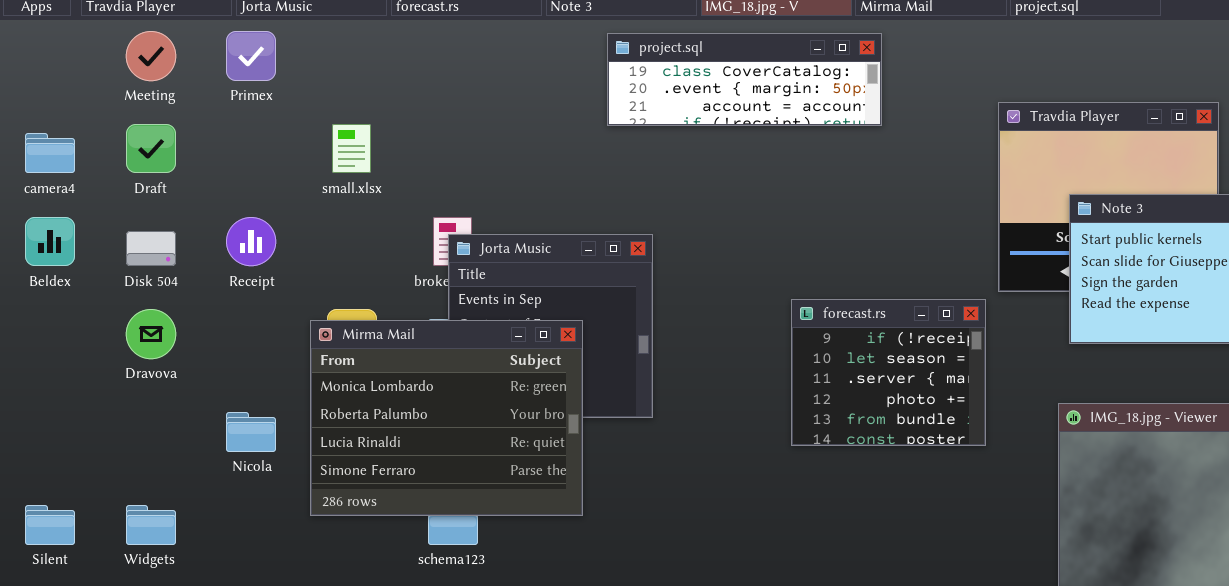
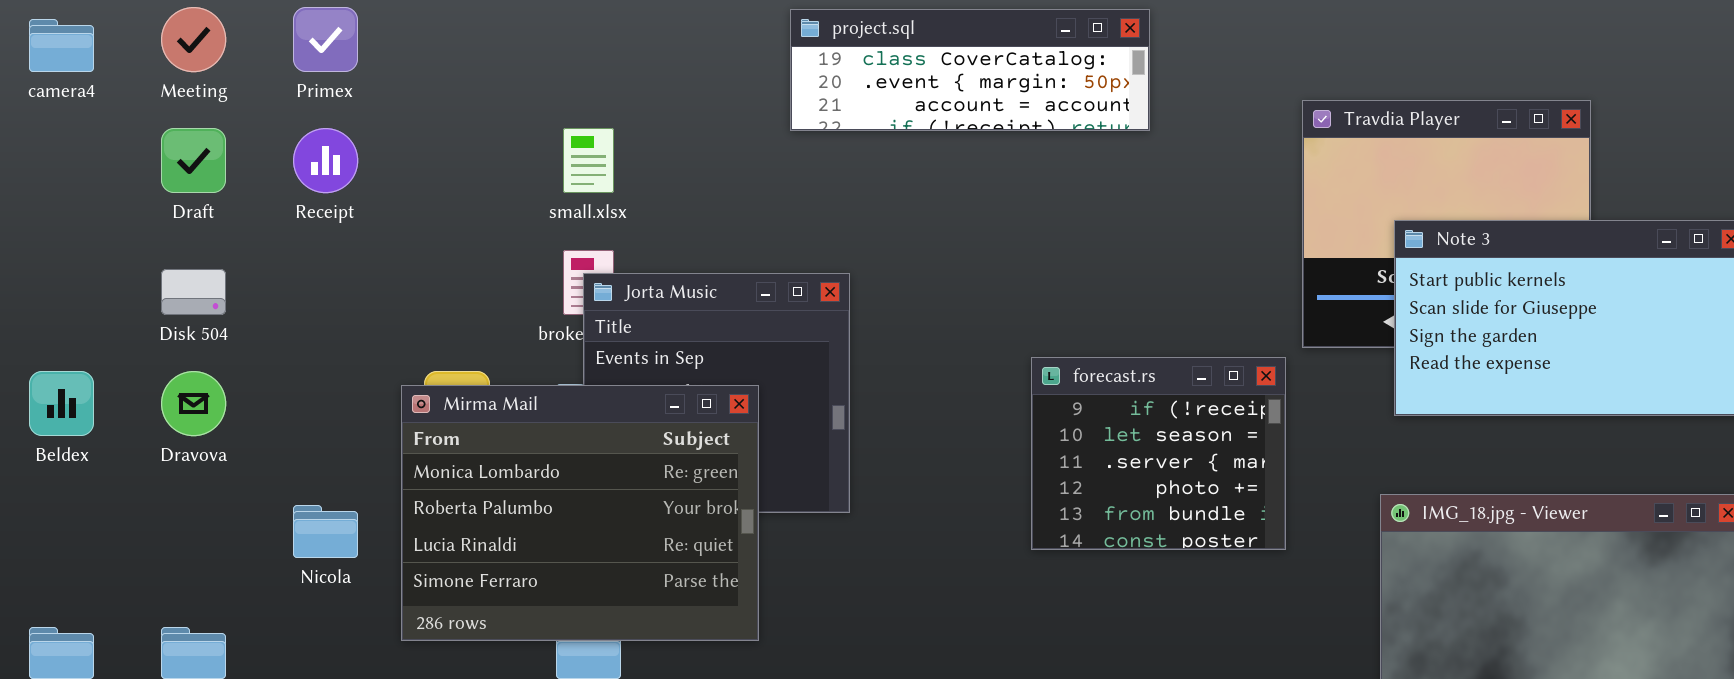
small.xlsx: [332,124,371,173] -> [563,128,614,193], moved
camera4: [25,133,75,173] -> [29,19,94,72], moved
Beldex: [25,217,75,266] -> [29,371,94,436], moved
Receipt: [226,217,276,266] -> [293,128,358,193], moved

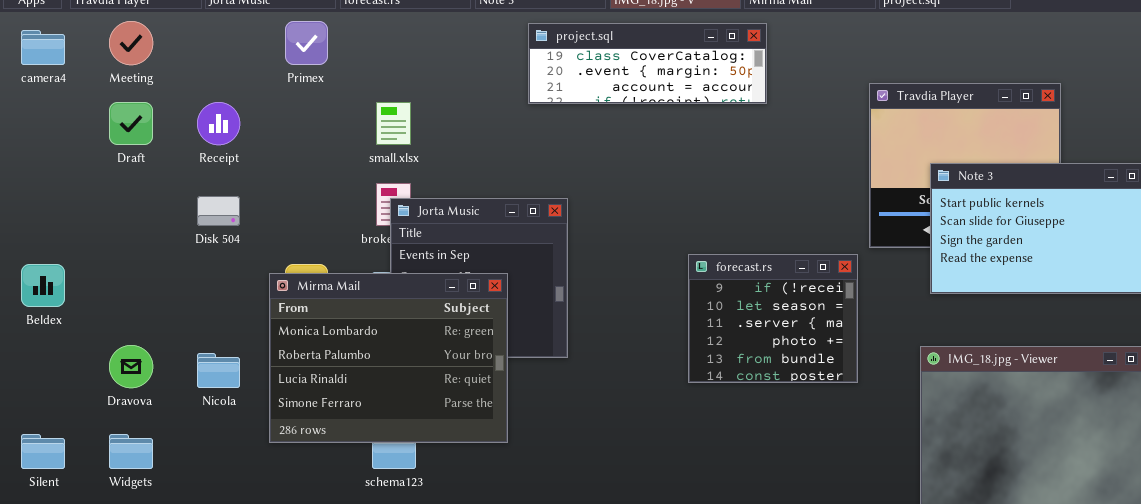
Primex: [293,7,358,72] -> [285,21,328,65], moved
Disk 504: [161,269,226,315] -> [197,196,240,226], moved
Dravova: [161,371,226,436] -> [109,345,153,388], moved

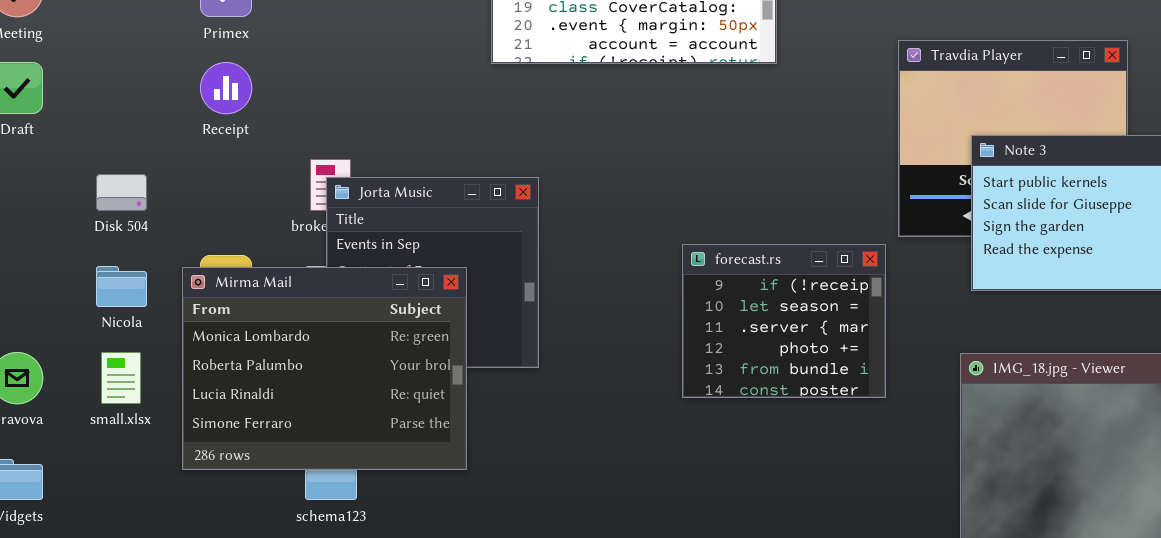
Receipt: [197,102,240,145] -> [200,62,252,114], moved
small.xlsx: [376,102,411,145] -> [101,352,141,404], moved
Nicola: [197,353,240,388] -> [96,266,147,307], moved

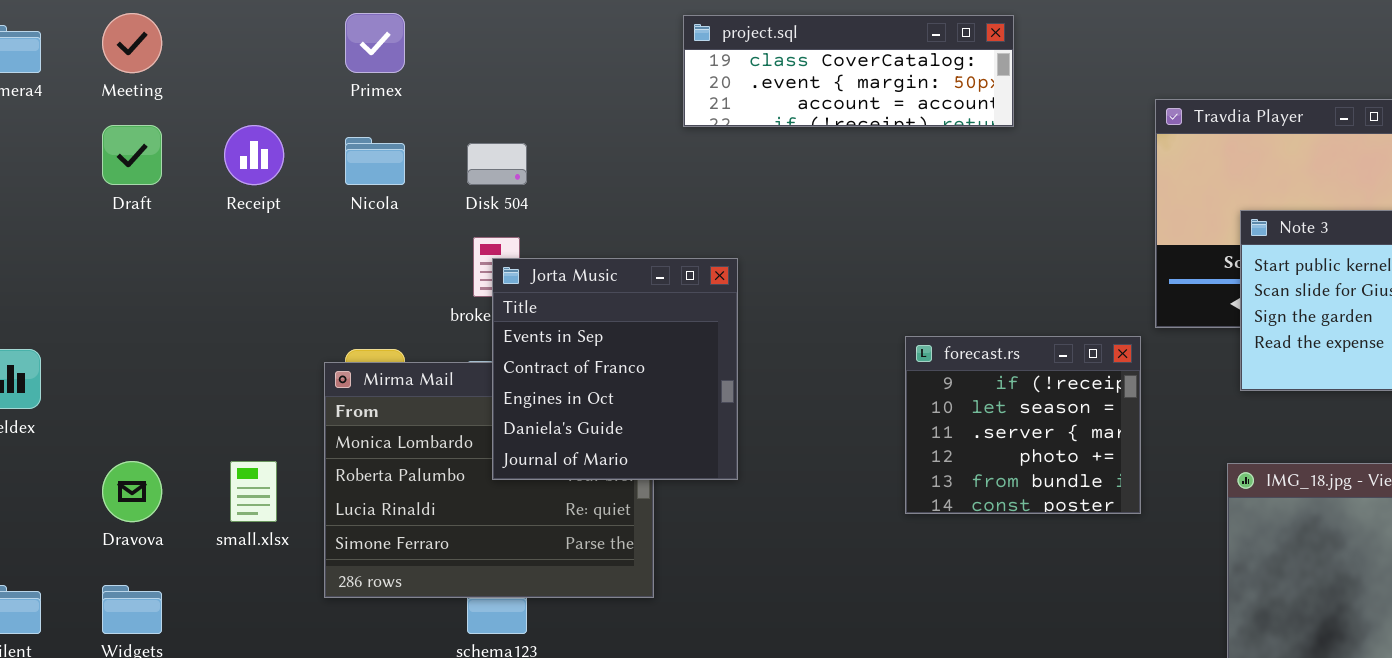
Receipt: [200,62,252,114] -> [224,125,284,185], moved
Disk 504: [96,174,147,211] -> [467,143,527,185], moved
Jorta Music: [326,177,539,368] -> [492,258,738,480], raised
Nicola: [96,266,147,307] -> [345,137,405,185], moved

